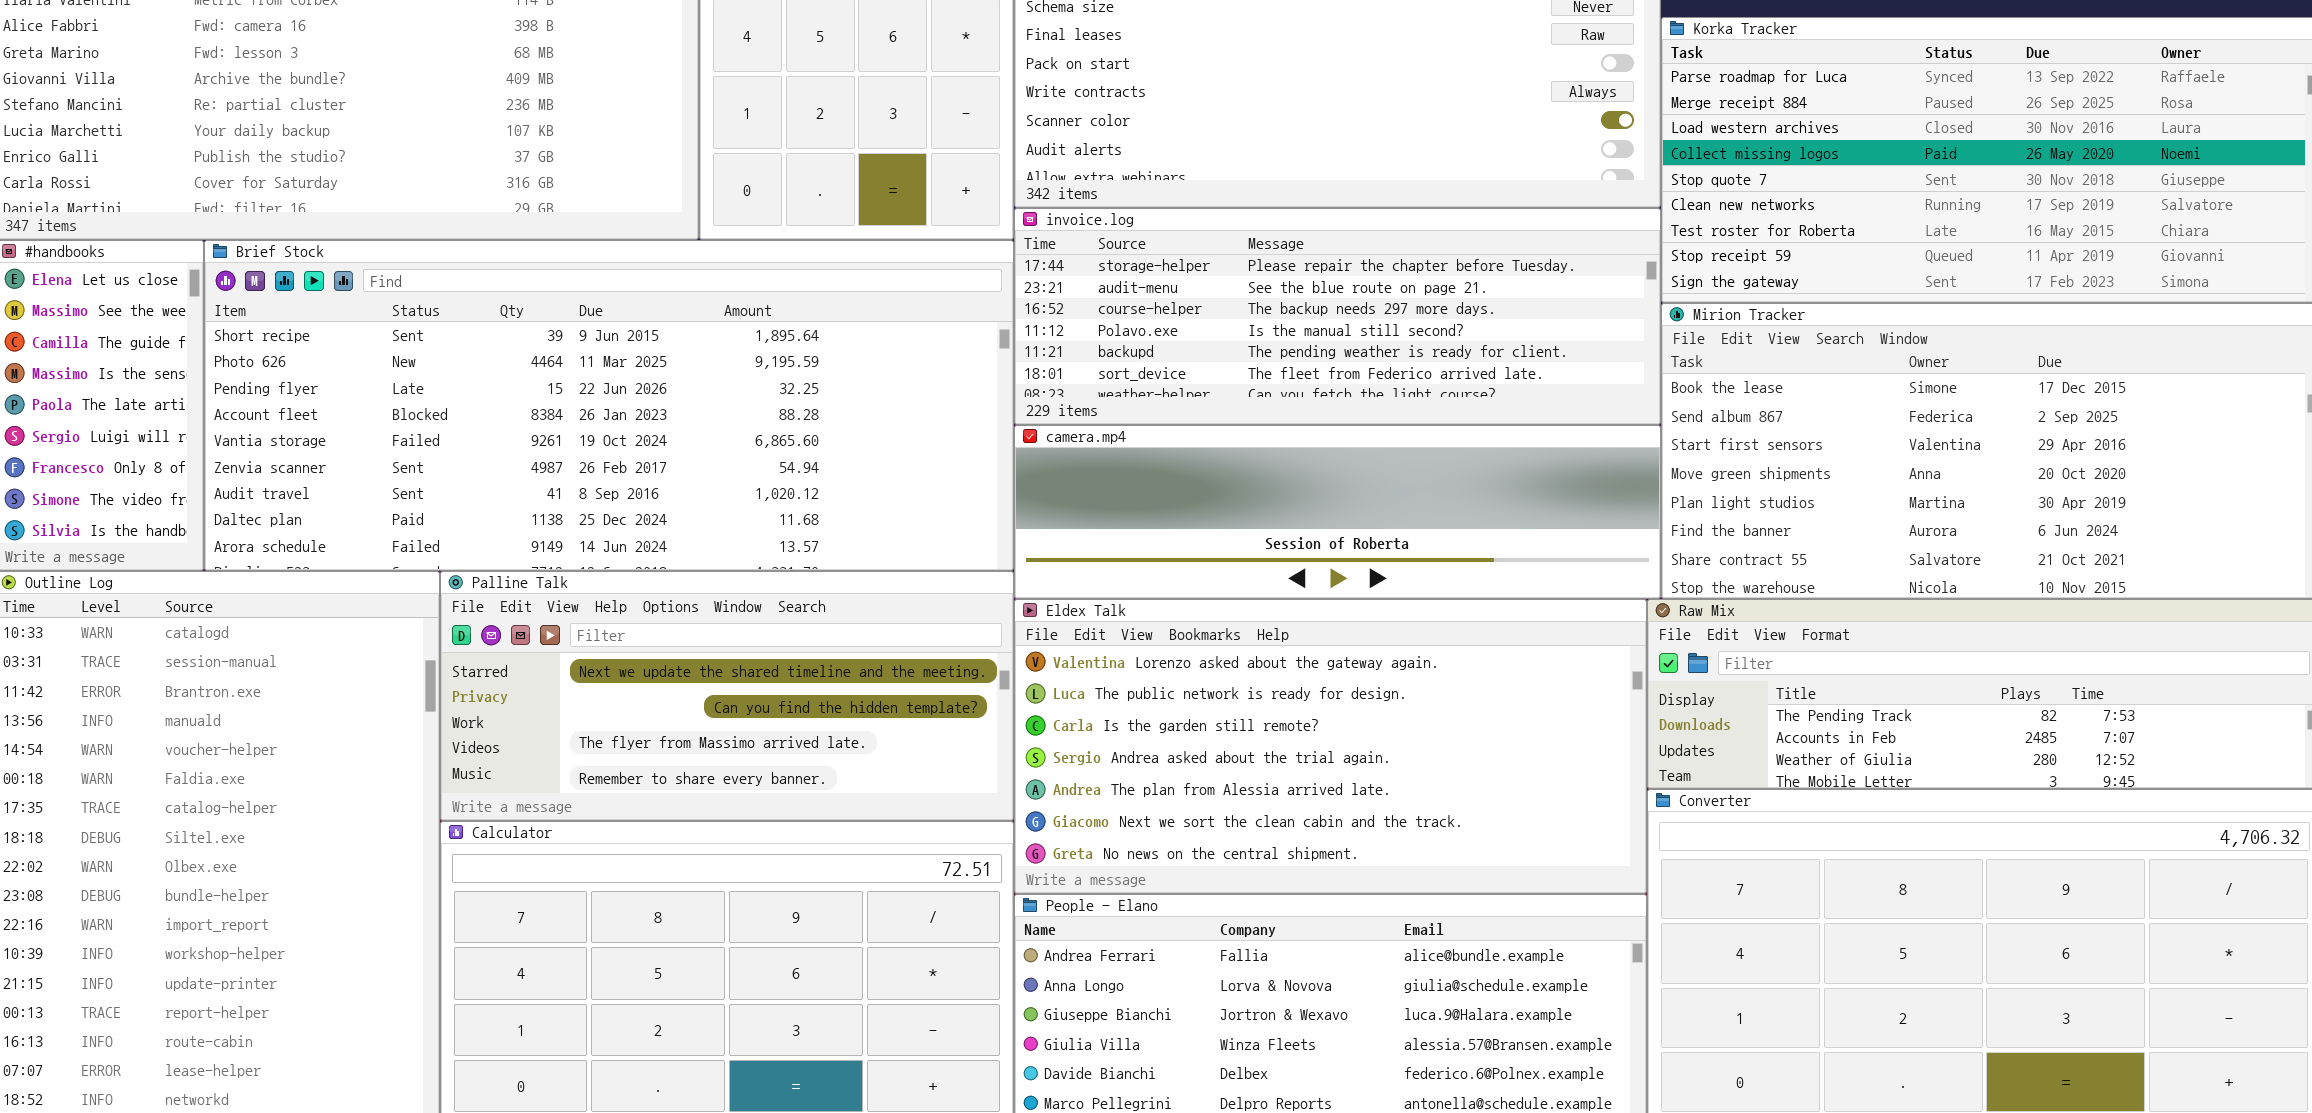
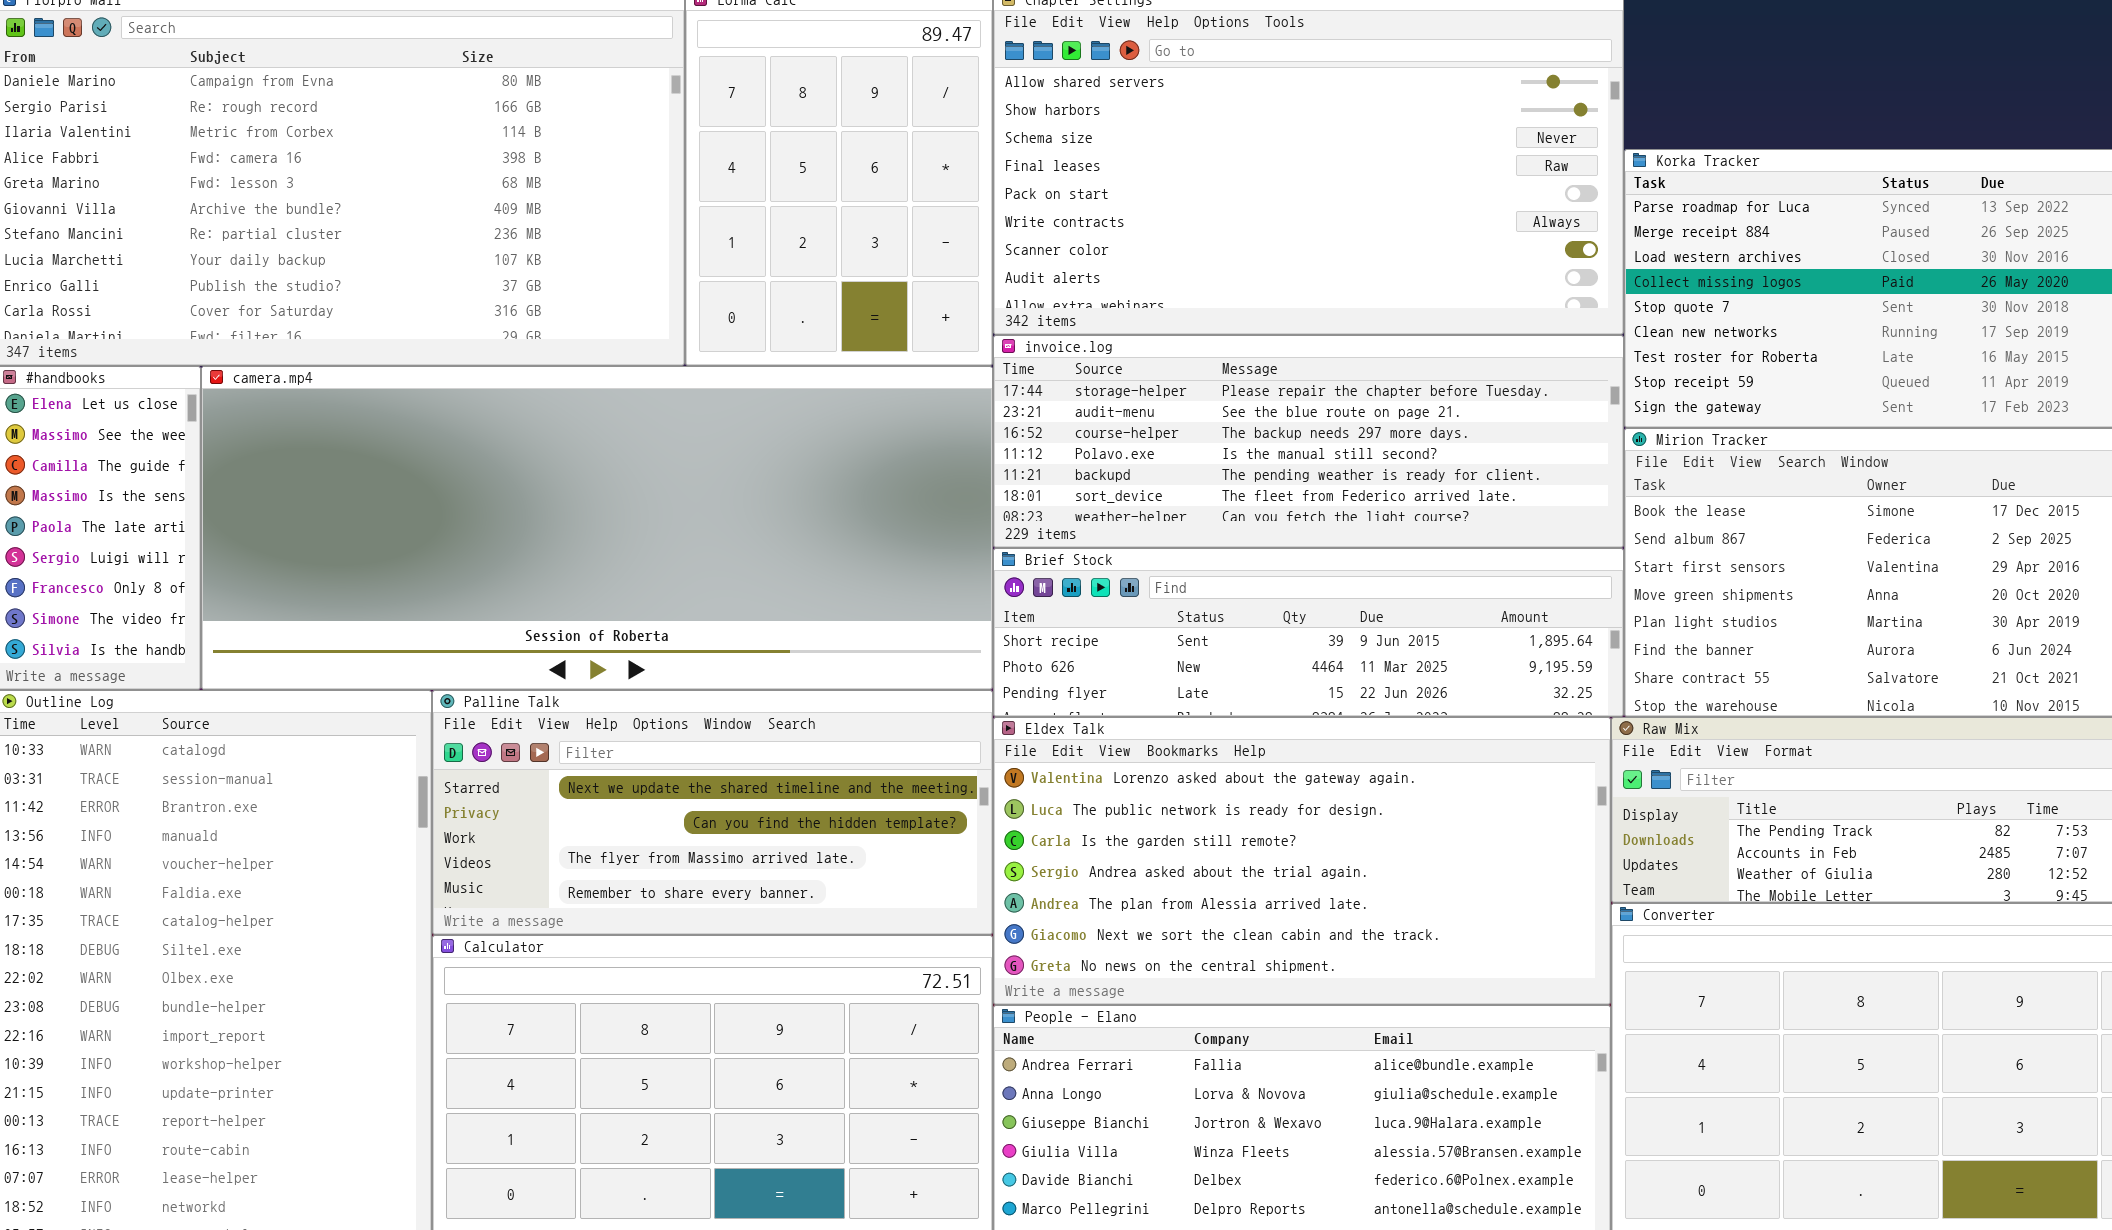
Brief Stock: [204,240,1014,571] -> [993,548,1624,717], moved, resized
camera.mp4: [1014,425,1661,599] -> [201,366,993,690], moved, resized

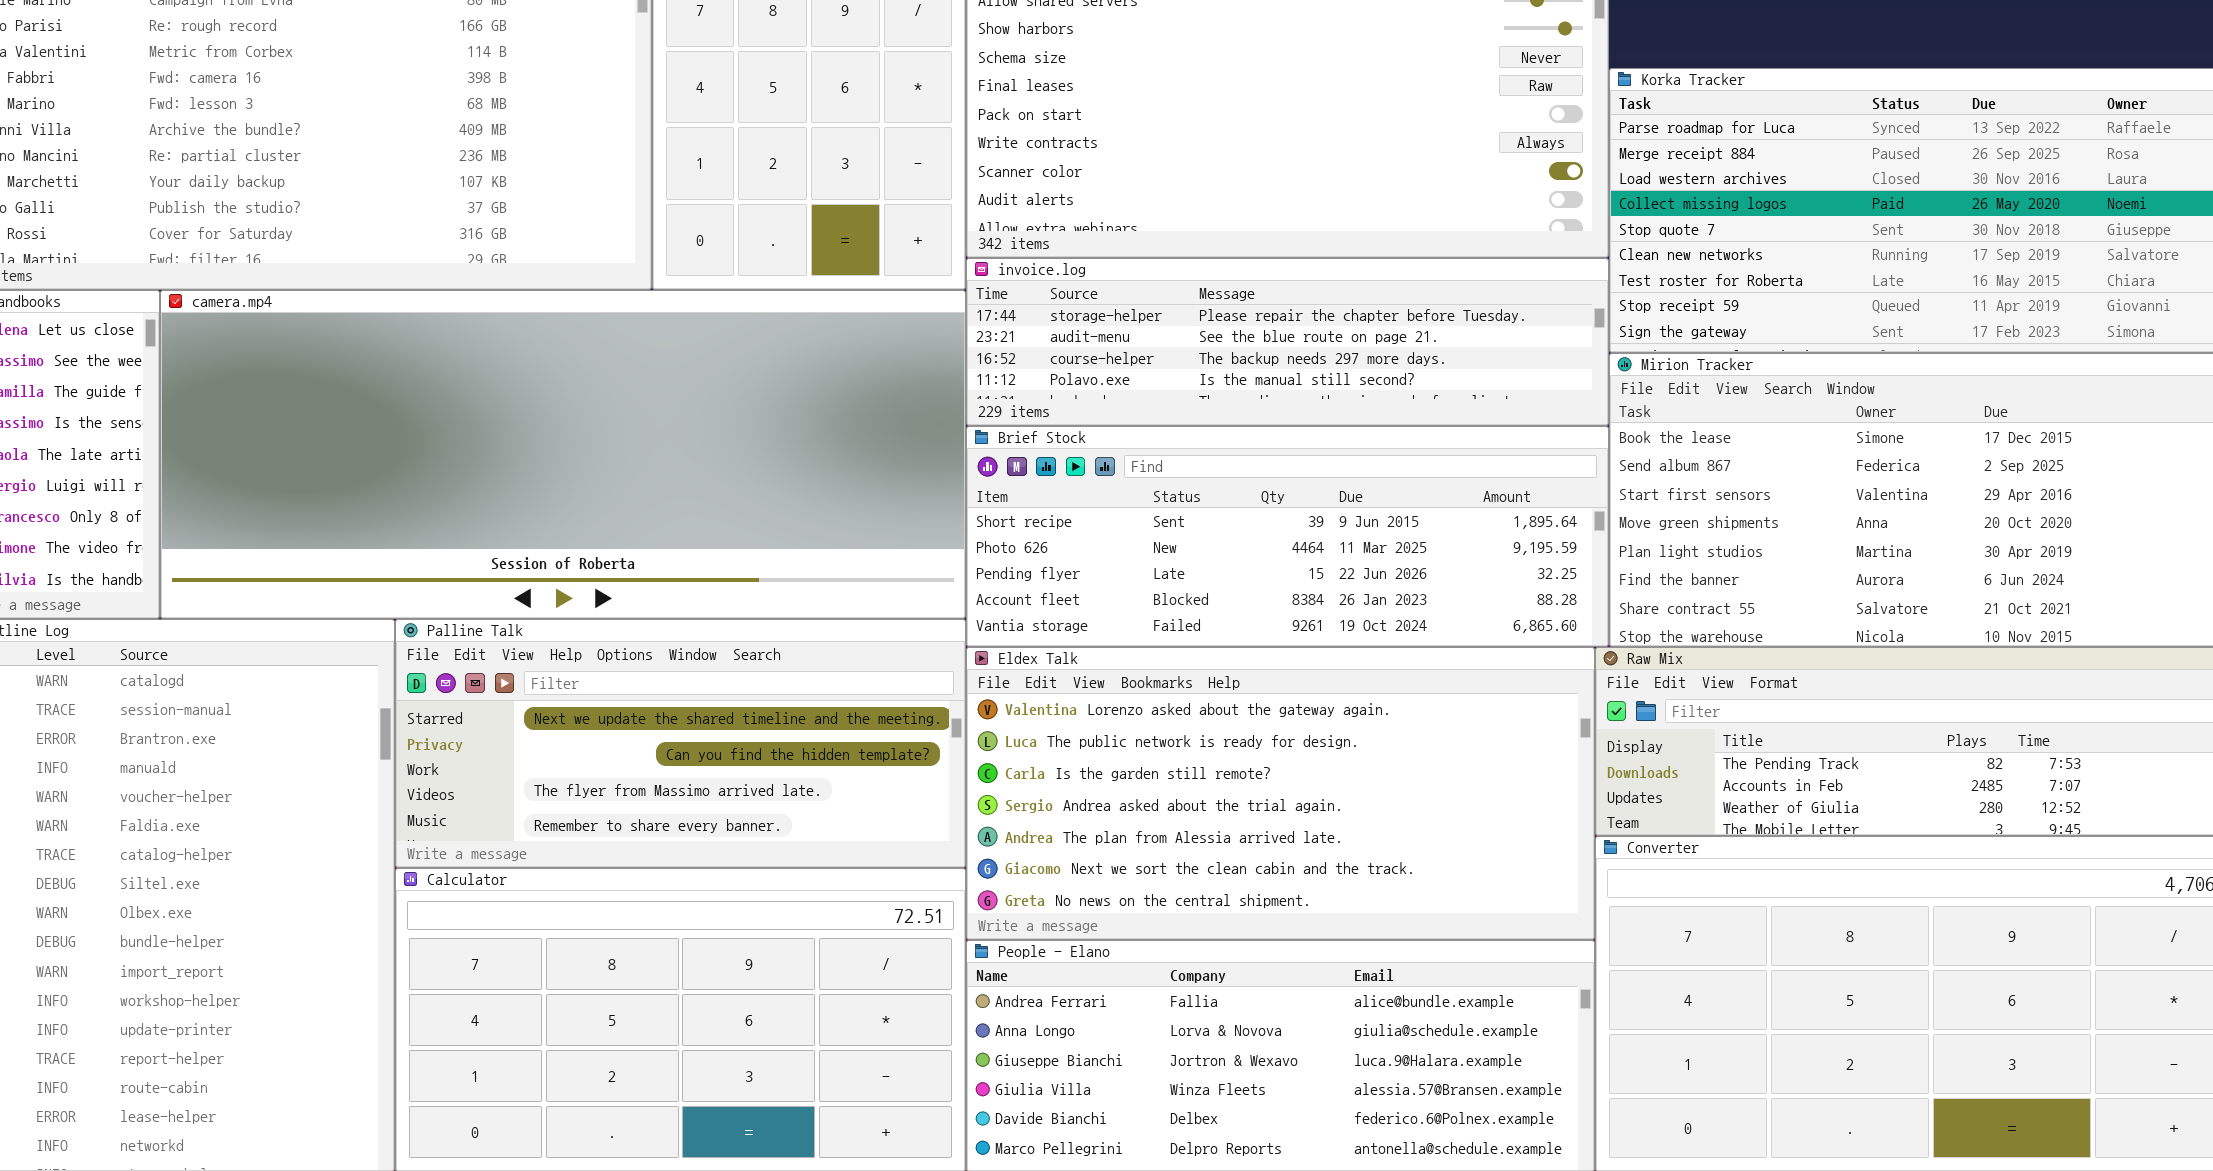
invoice.log: [993,335,1624,548] -> [966,258,1609,426], resized
Brief Stock: [993,548,1624,717] -> [966,426,1609,647], resized

